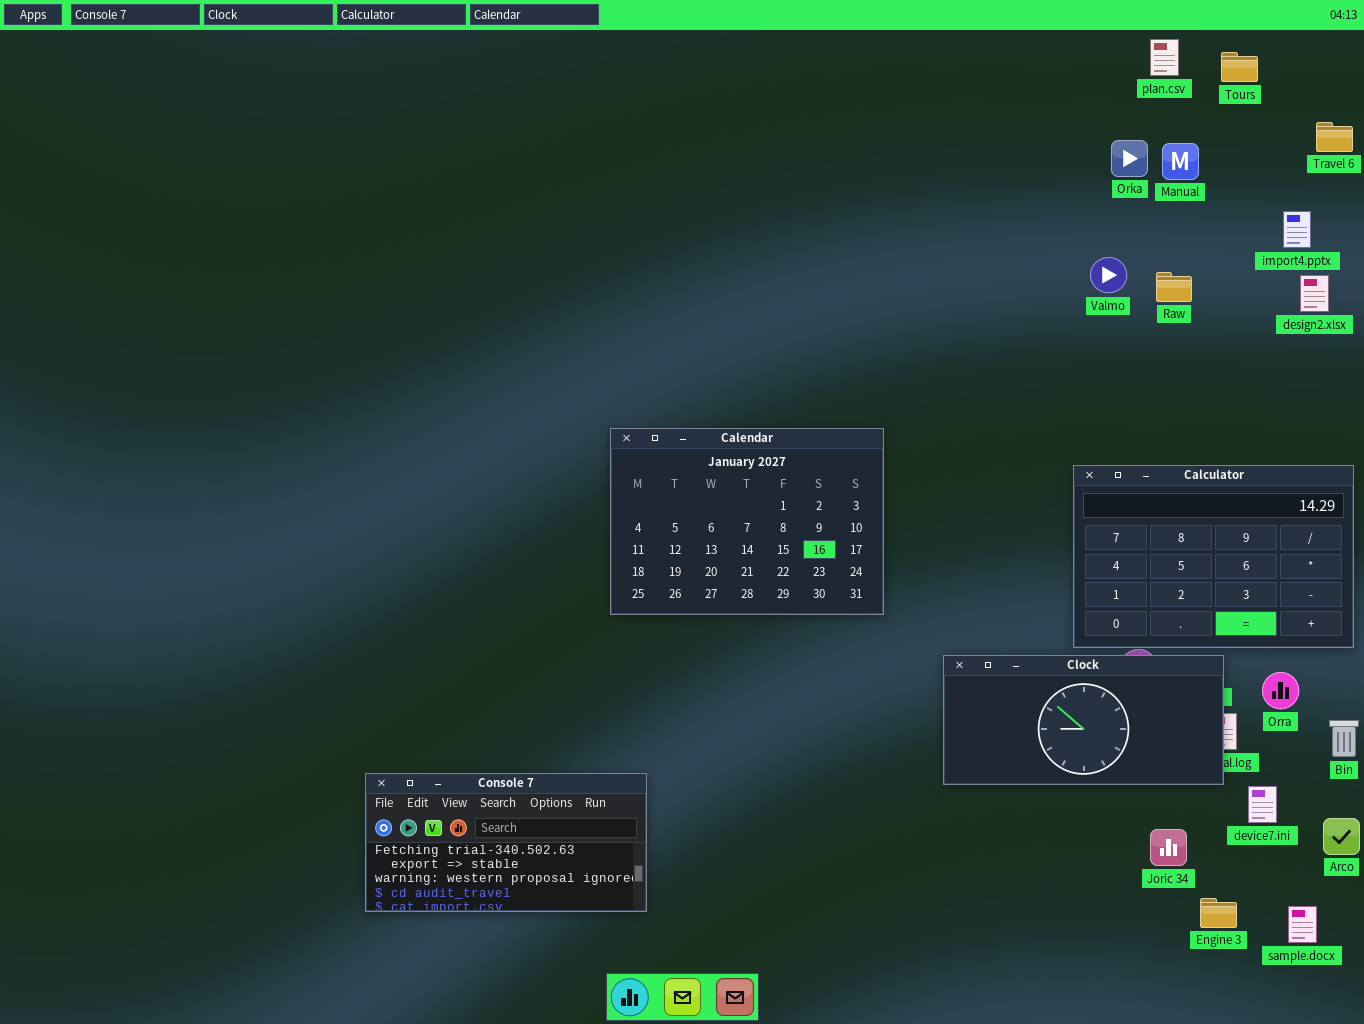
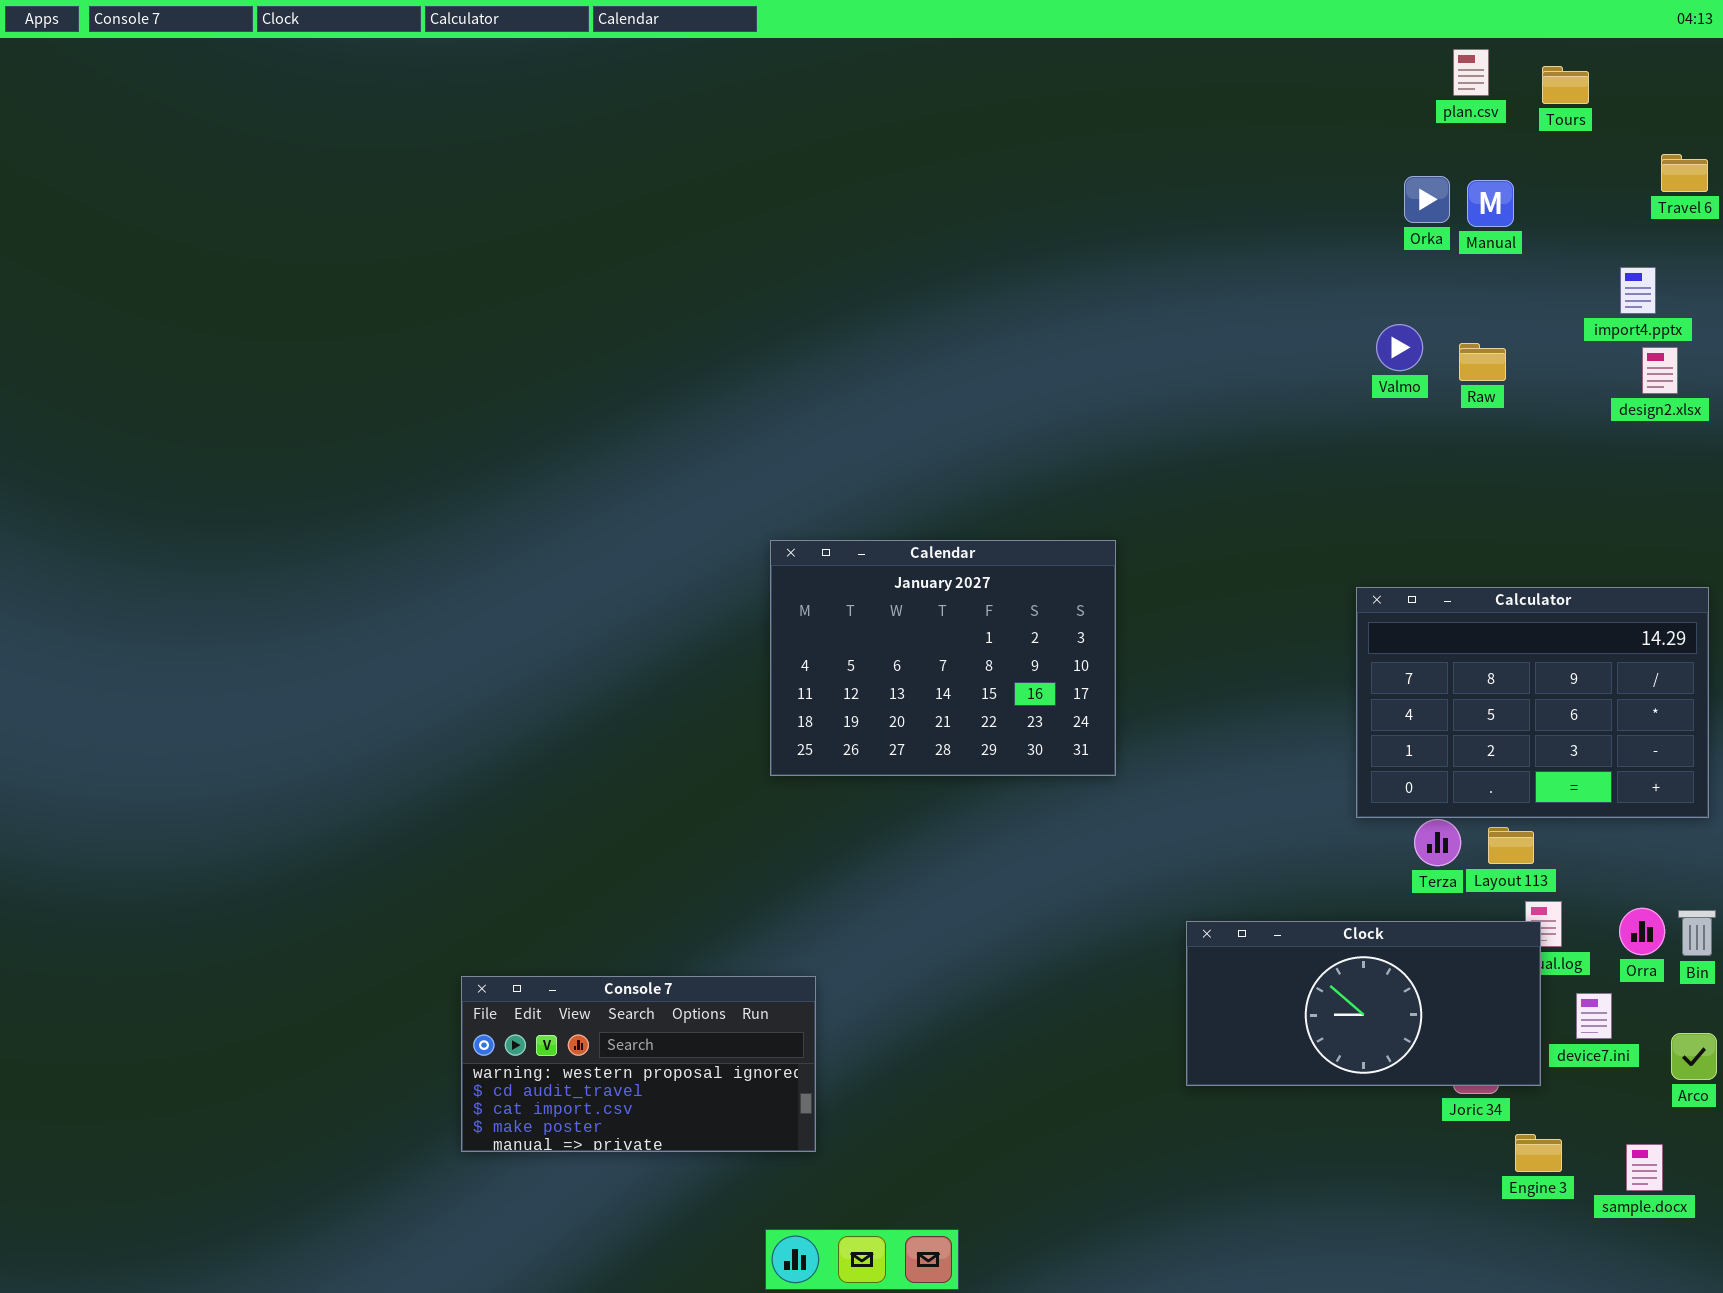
Clock: [943,655,1224,785] -> [1186,921,1541,1086], moved
Orra: [1262,672,1299,709] -> [1619,908,1665,955], moved
Console 7: [365,773,647,912] -> [461,976,816,1152], scrolled down 2 rows

